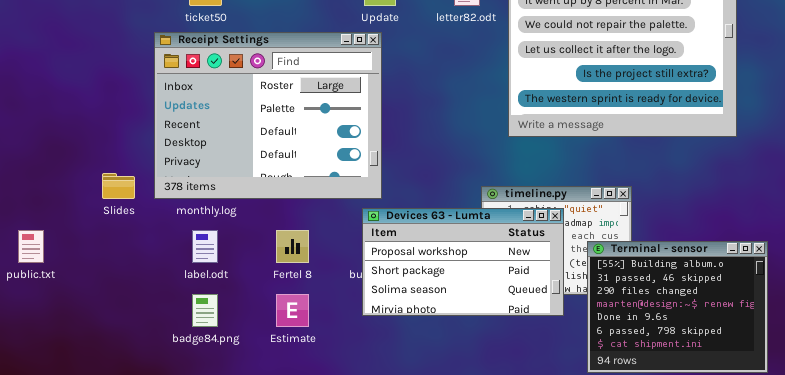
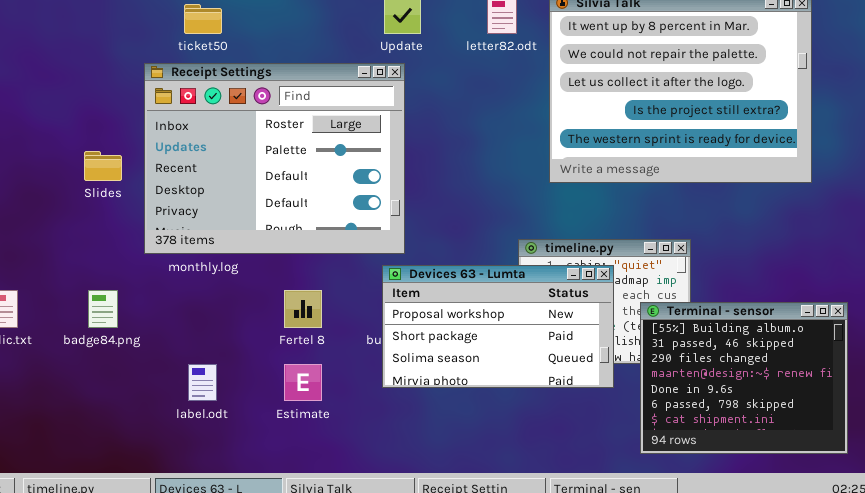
Slides: [102,173,135,199] -> [84,151,122,181], moved
label.odt: [192,230,218,263] -> [188,364,217,401], moved
badge84.png: [192,294,218,327] -> [88,290,118,328], moved

